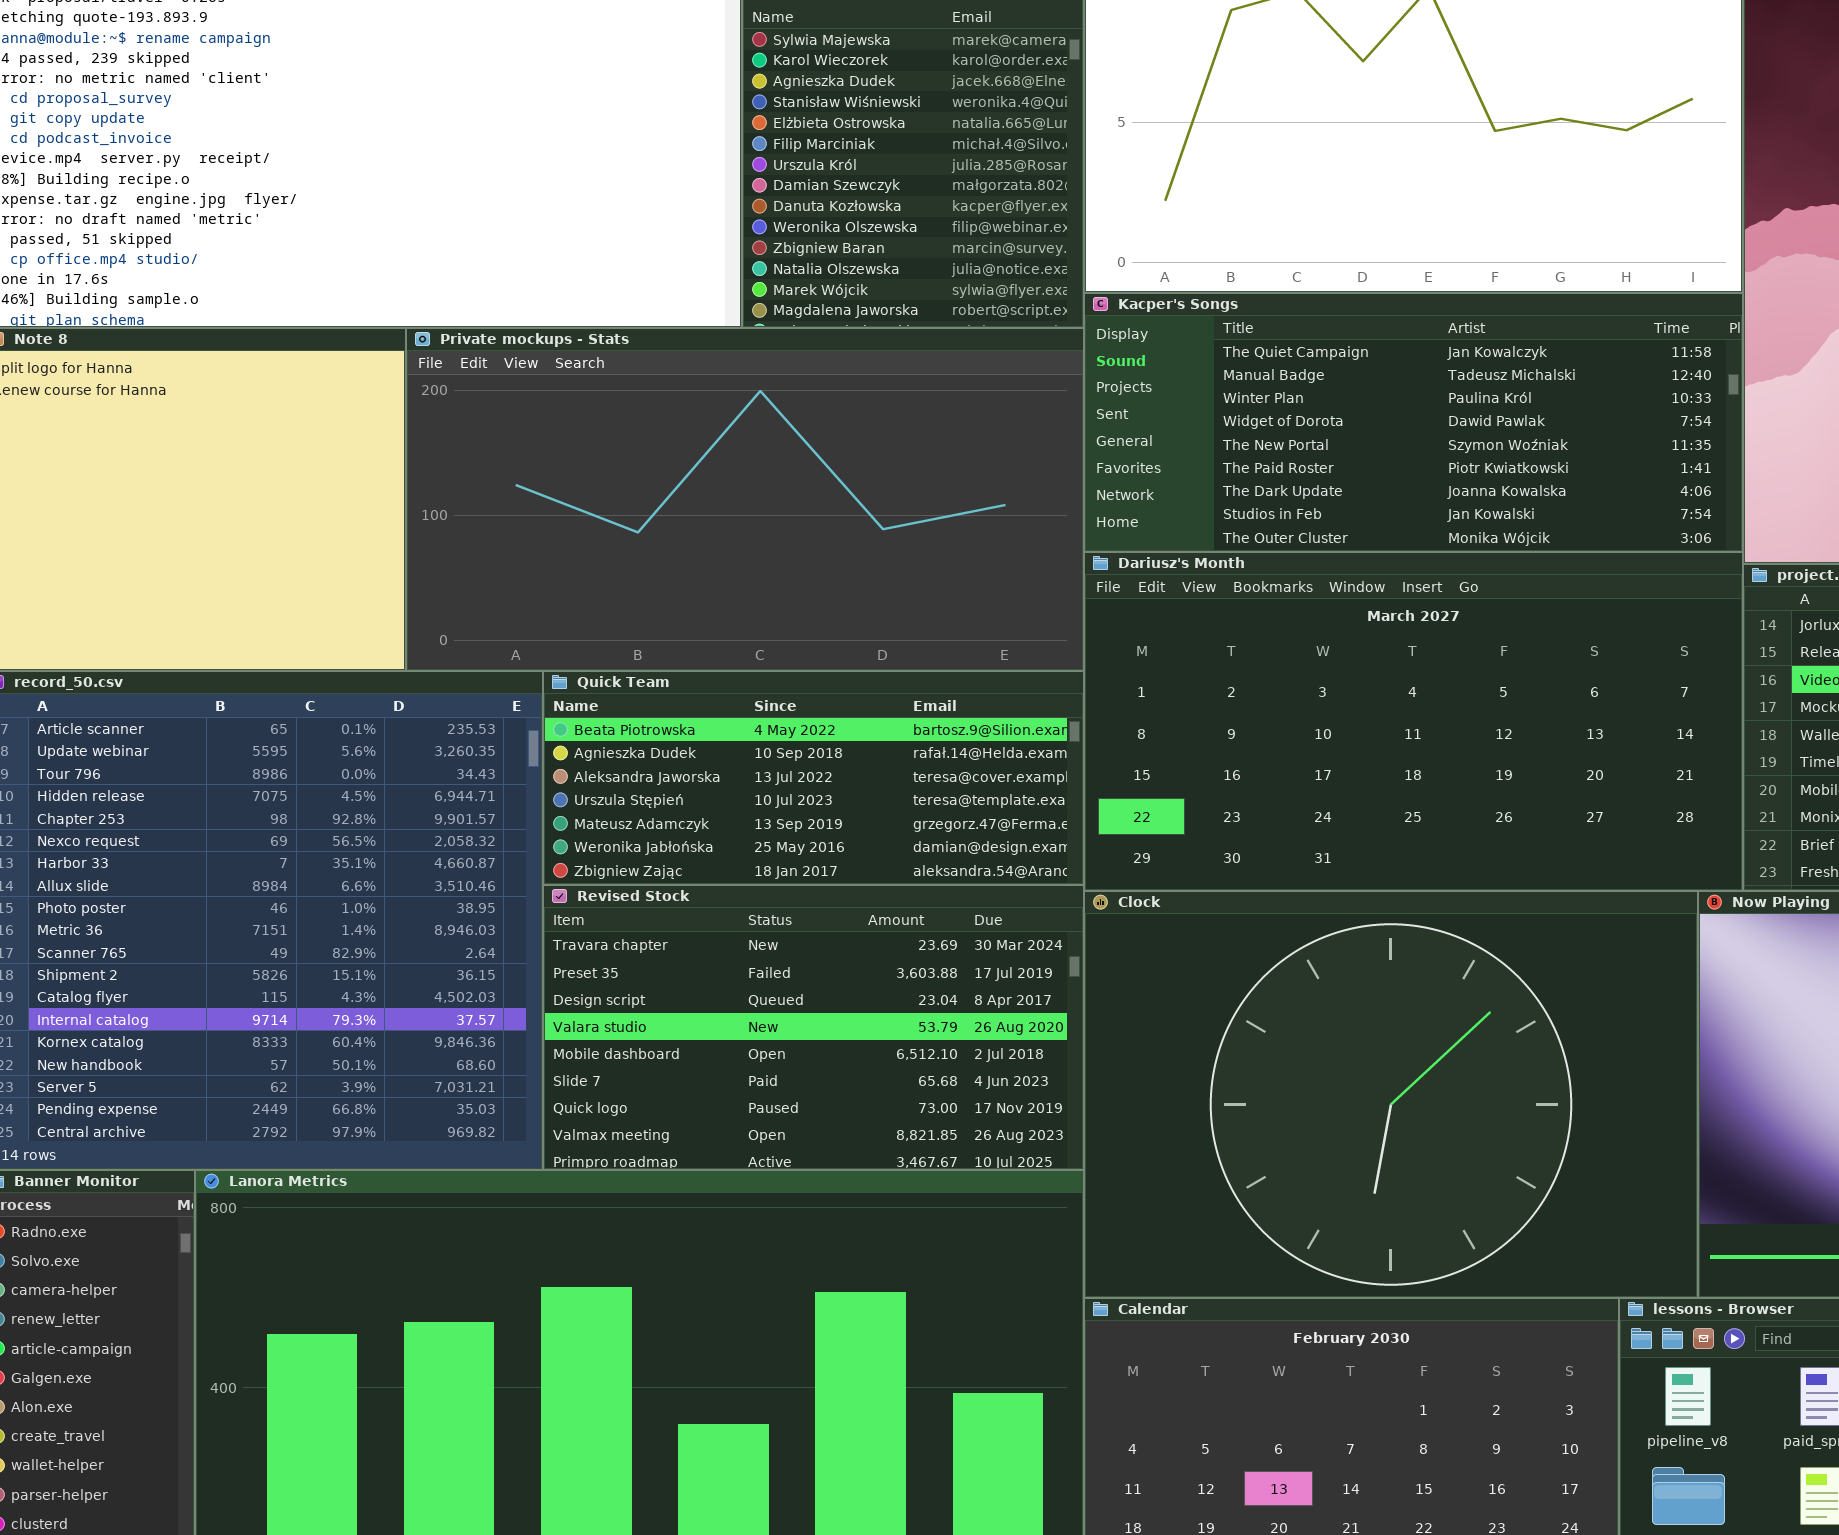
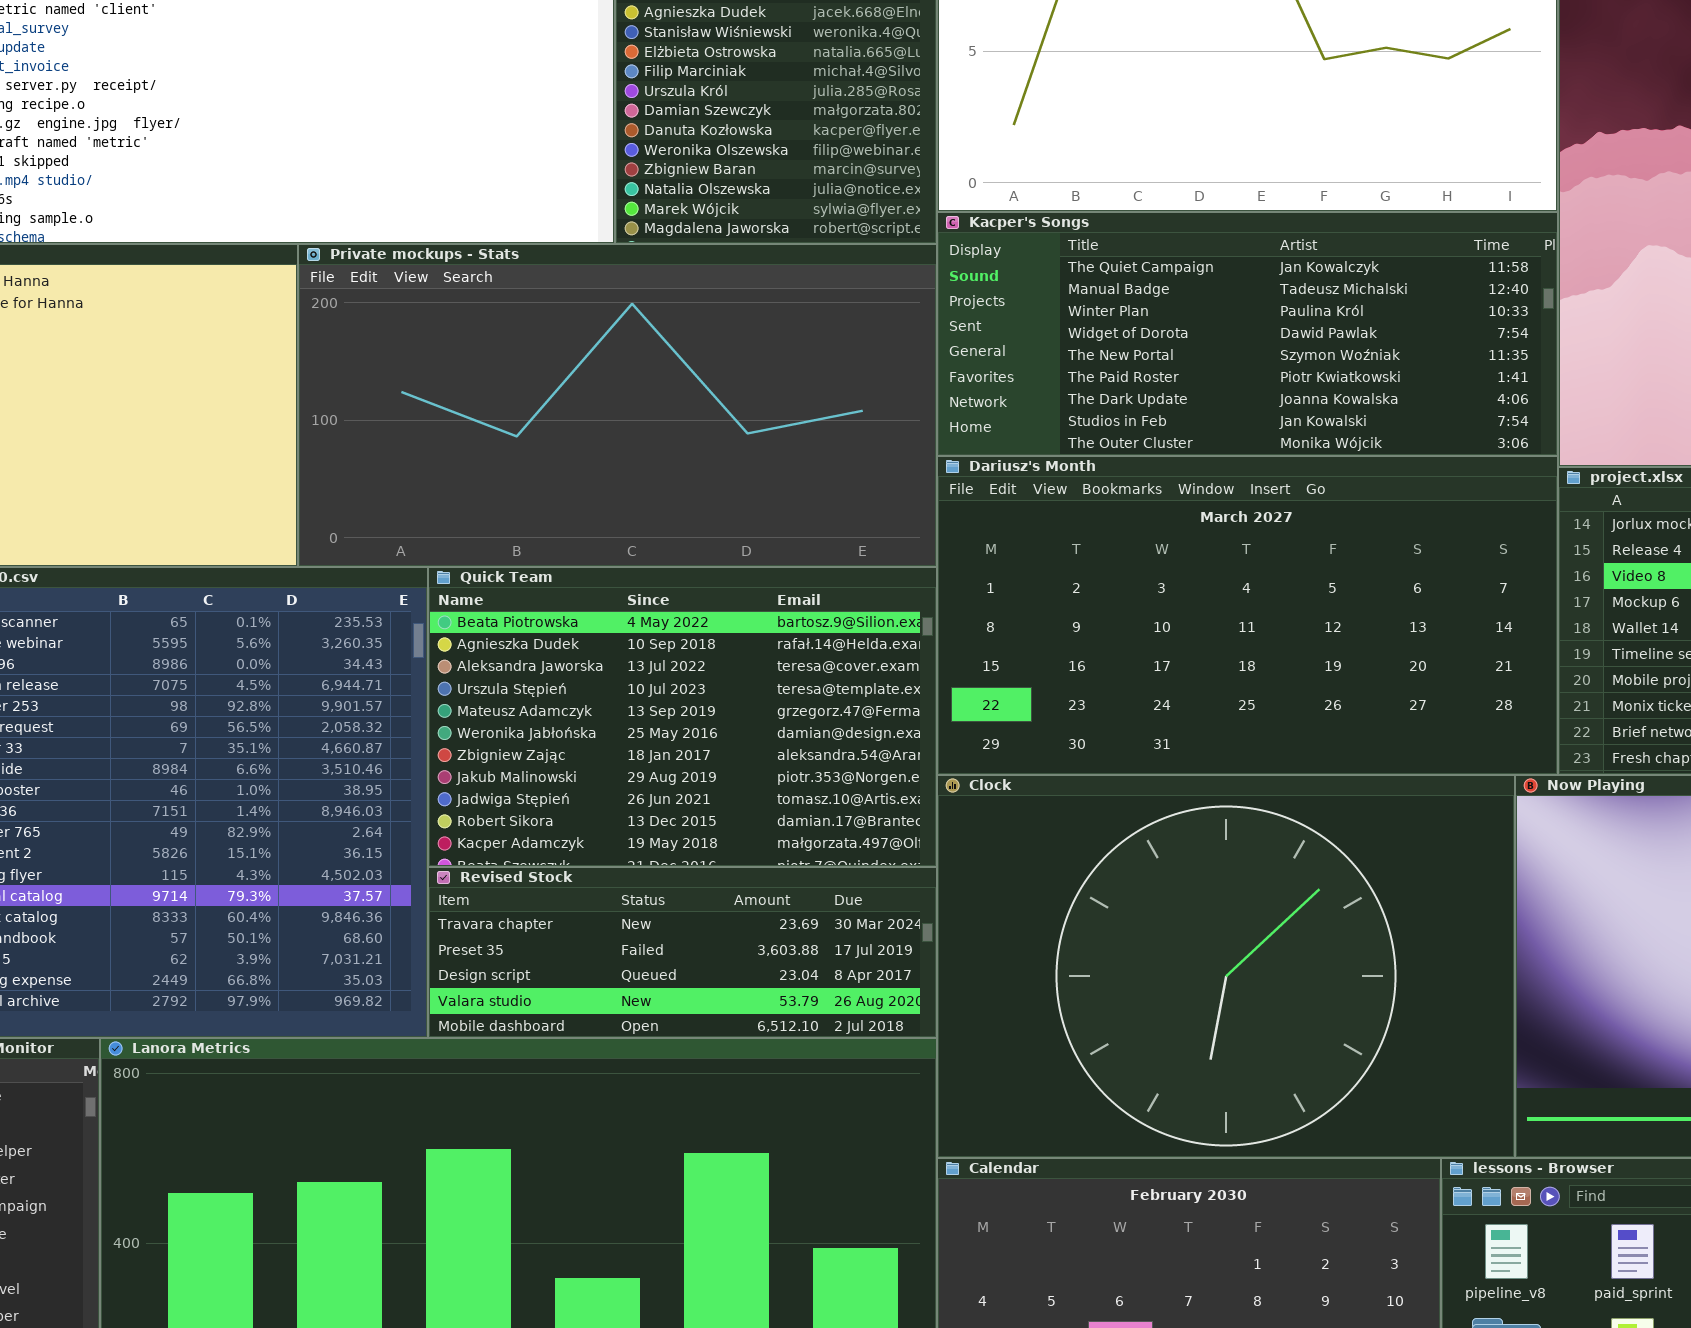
Quick Team: [543,671,1084,885] -> [428,567,937,867], resized
Revised Stock: [543,885,1084,1170] -> [428,867,937,1038], resized

